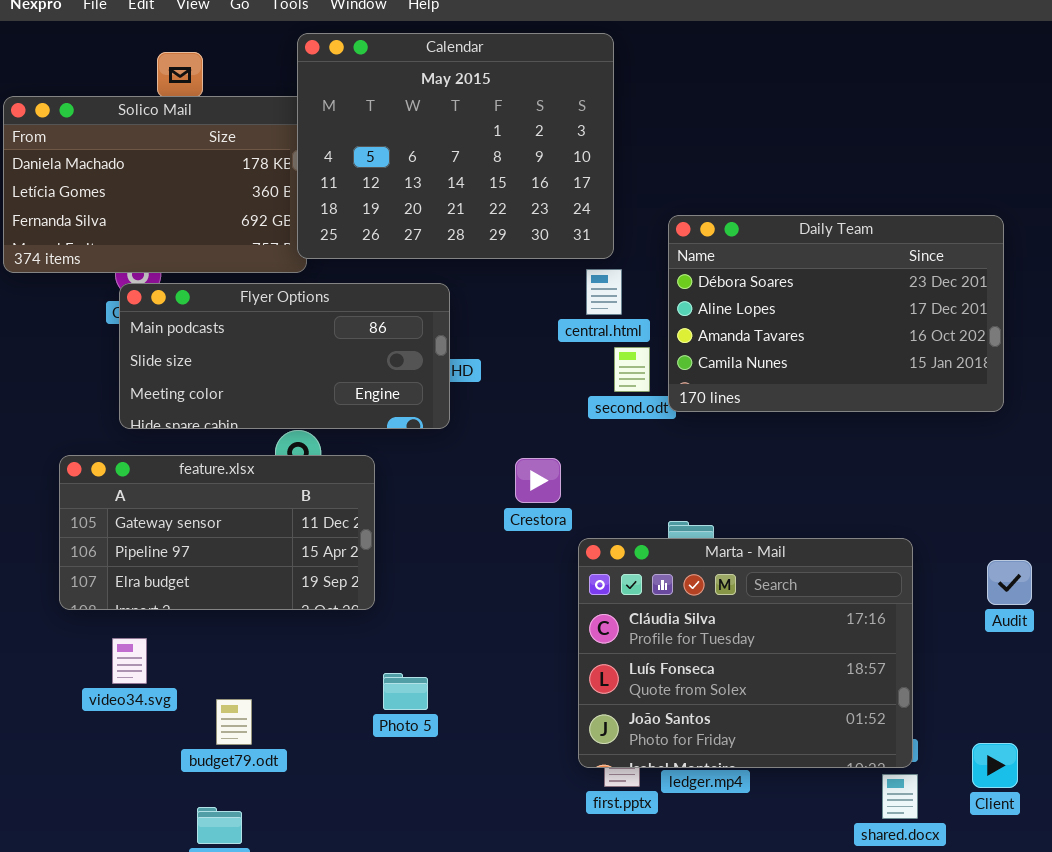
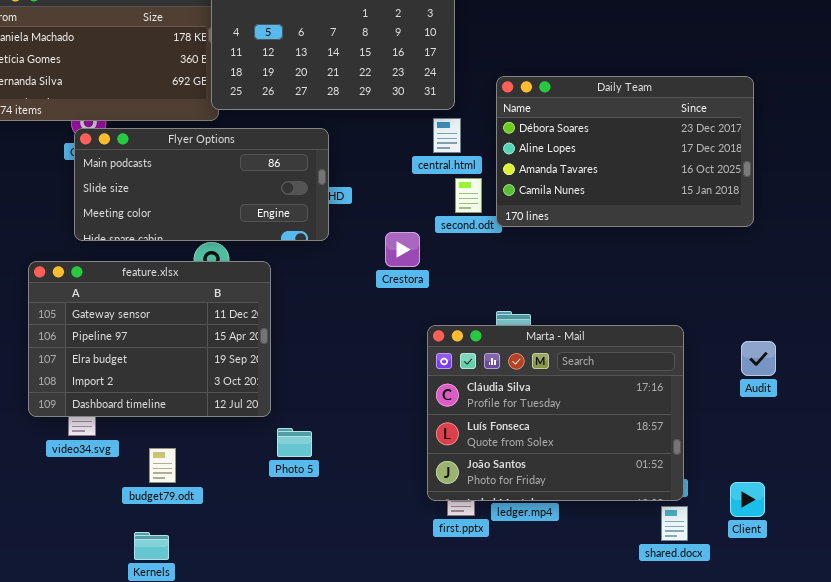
feature.xlsx: [59,455,375,610] -> [28,261,271,417], resized
Crestora: [515,458,561,503] -> [385,232,420,267], moved

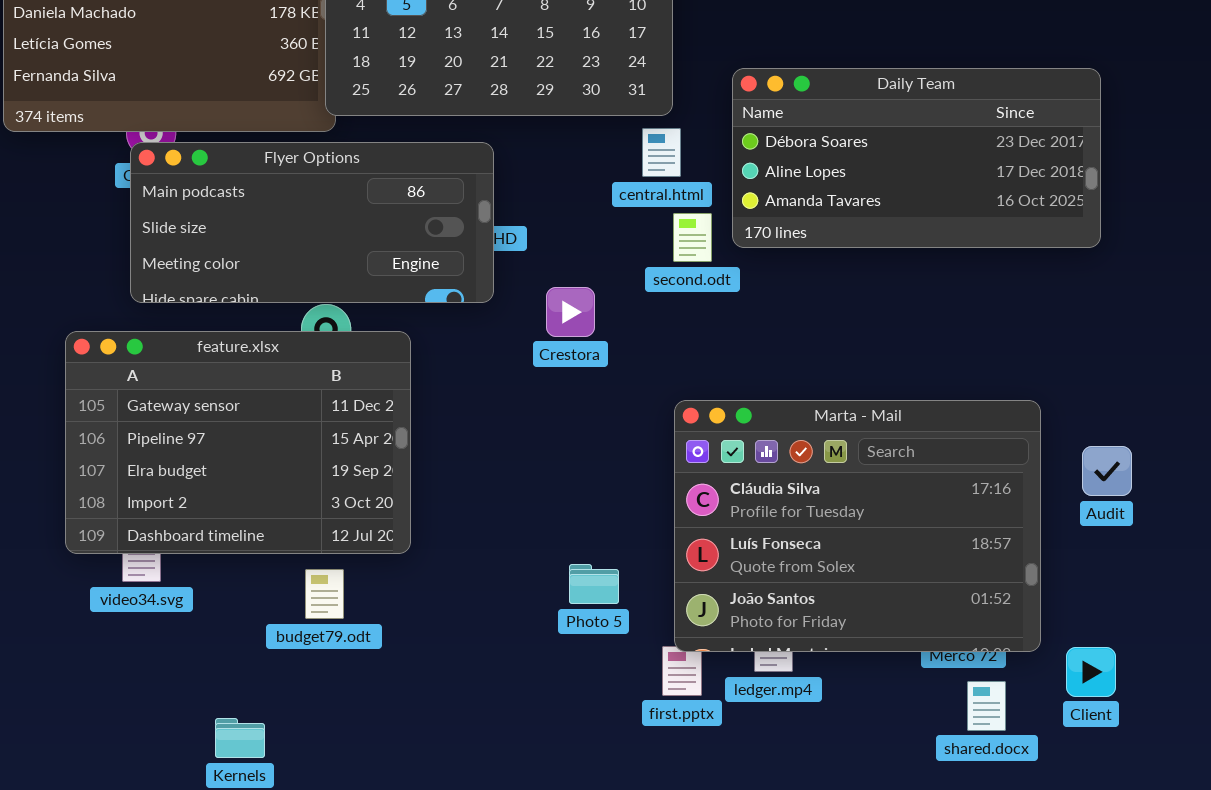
Daily Team: [496,76,754,227] -> [732,68,1101,248], resized
Crestora: [385,232,420,267] -> [546,287,595,337], moved
Marta - Mail: [427,325,684,501] -> [674,400,1041,652], moved
Photo 5: [277,428,312,457] -> [569,564,619,604], moved
budget79.odt: [149,448,176,483] -> [305,569,344,619], moved

